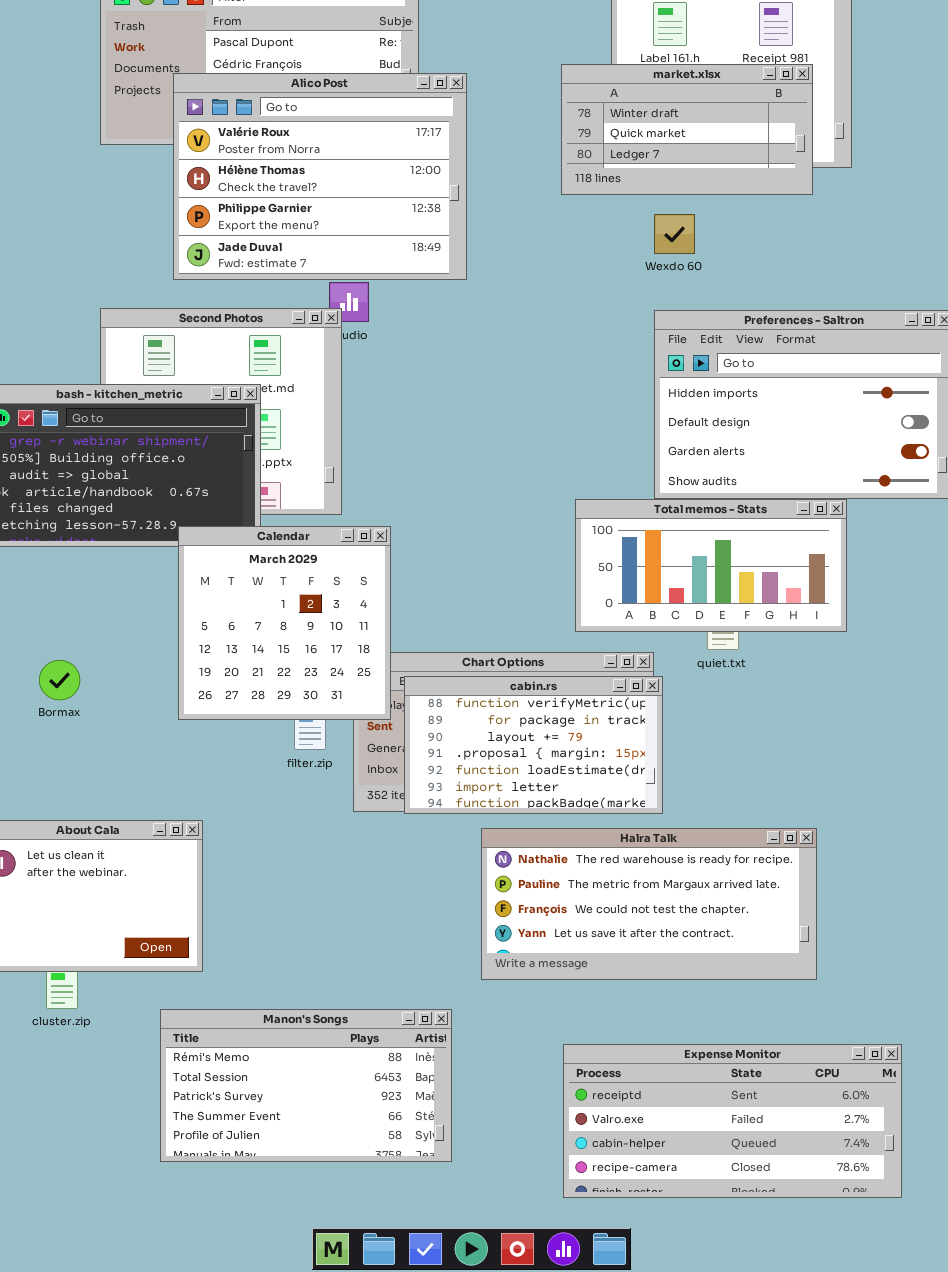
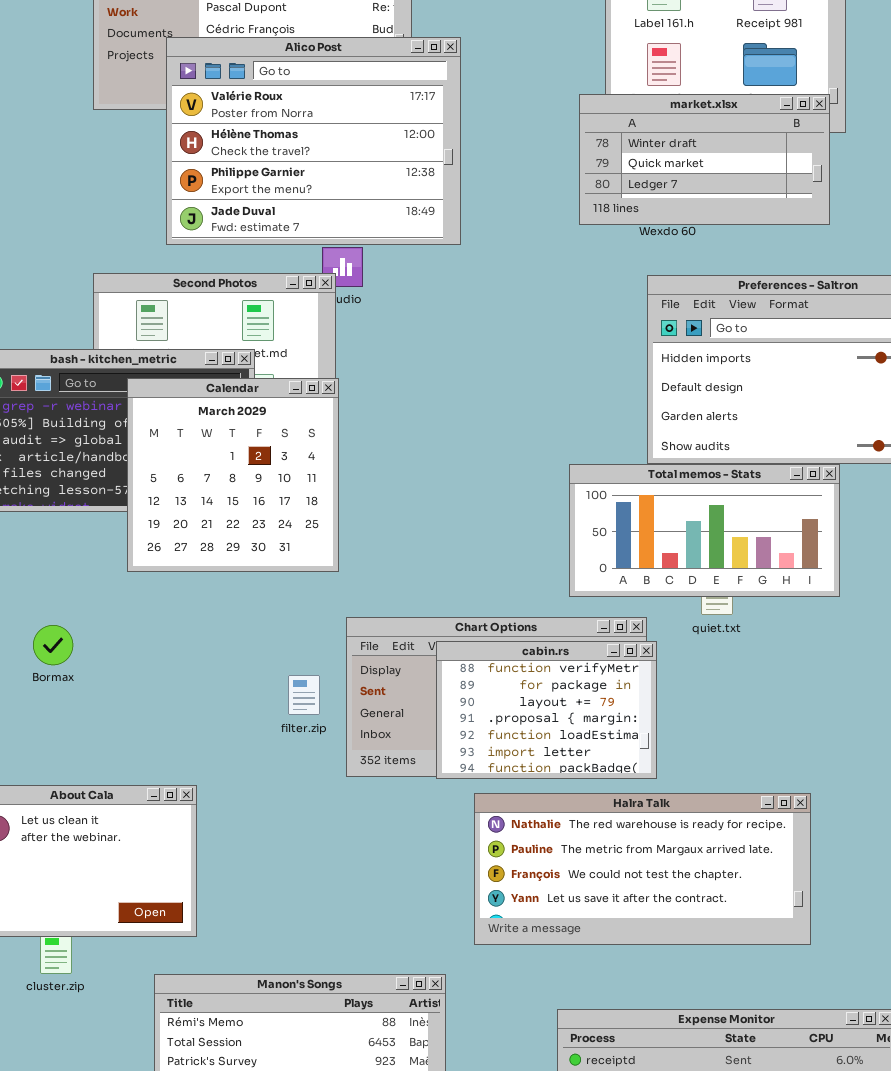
market.xlsx: [561,64,813,195] -> [579,94,830,225], moved
Calendar: [178,526,391,720] -> [127,378,339,572], moved
cabin.rs: [404,676,663,814] -> [436,641,657,779], resized

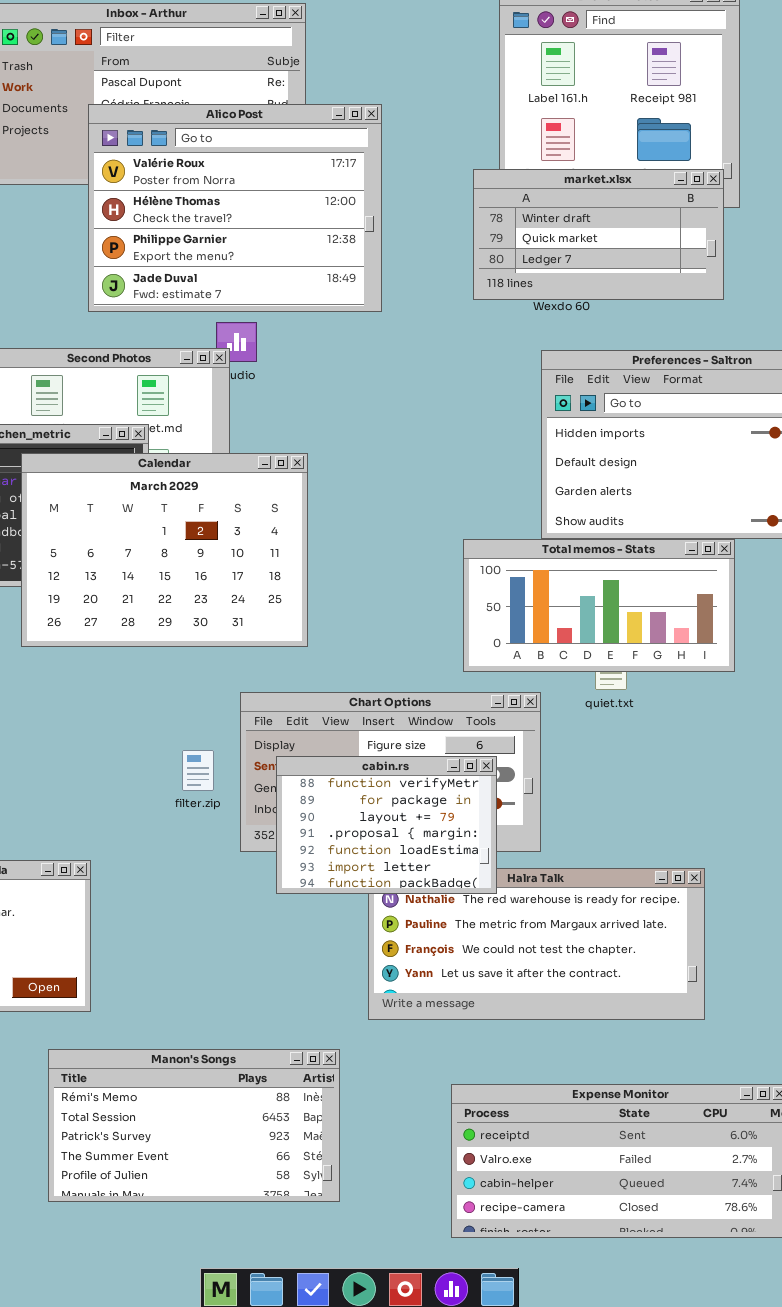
Alico Post: [166,37,461,245] -> [88,104,382,312], moved
Calendar: [127,378,339,572] -> [21,453,308,647], resized
cabin.rs: [436,641,657,779] -> [276,756,497,894], moved

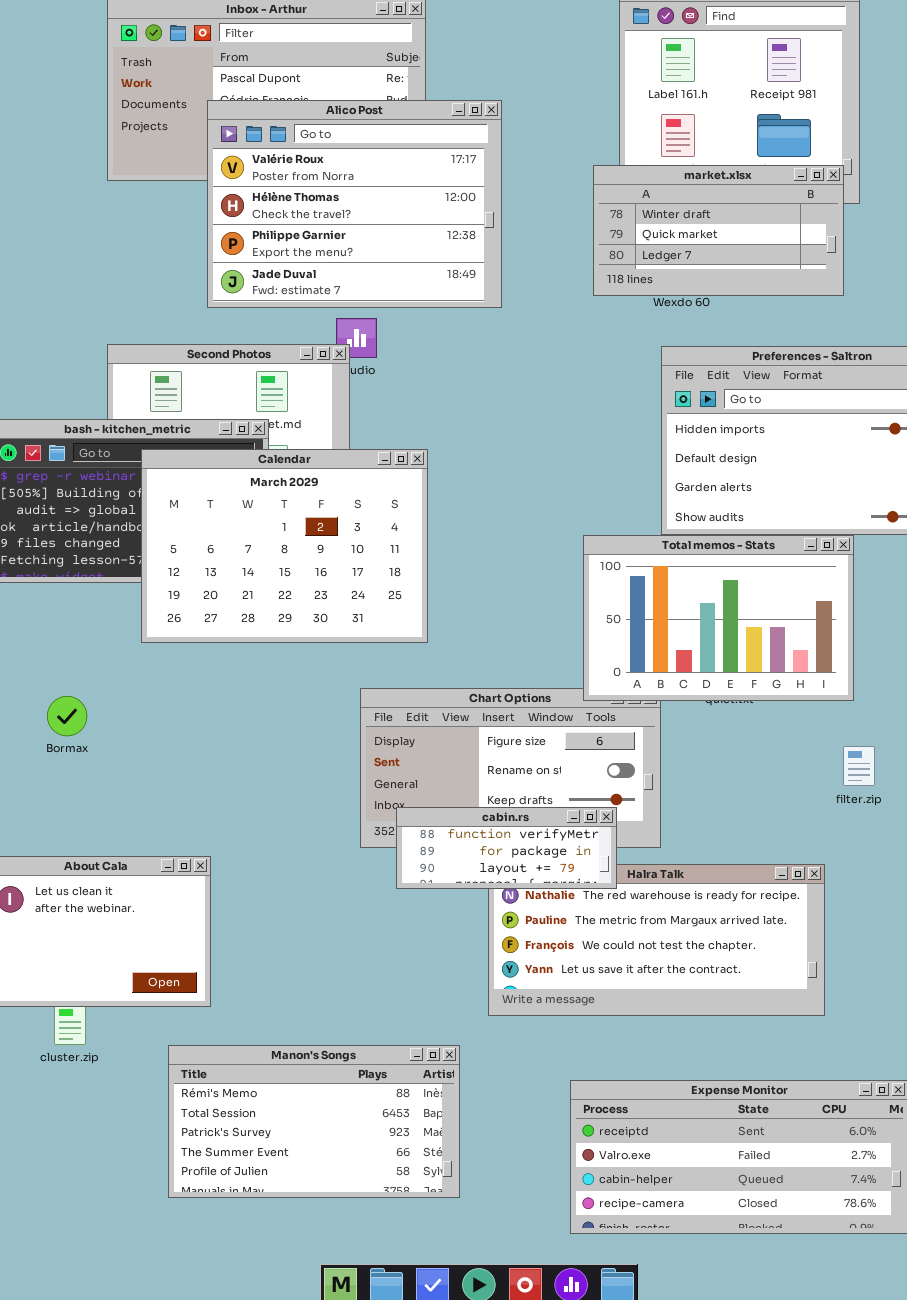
Total memos - Stats: [463,539,735,672] -> [583,535,854,701], resized
filter.zip: [182,750,214,791] -> [843,746,875,786], moved
cabin.rs: [276,756,497,894] -> [396,807,617,889], resized

